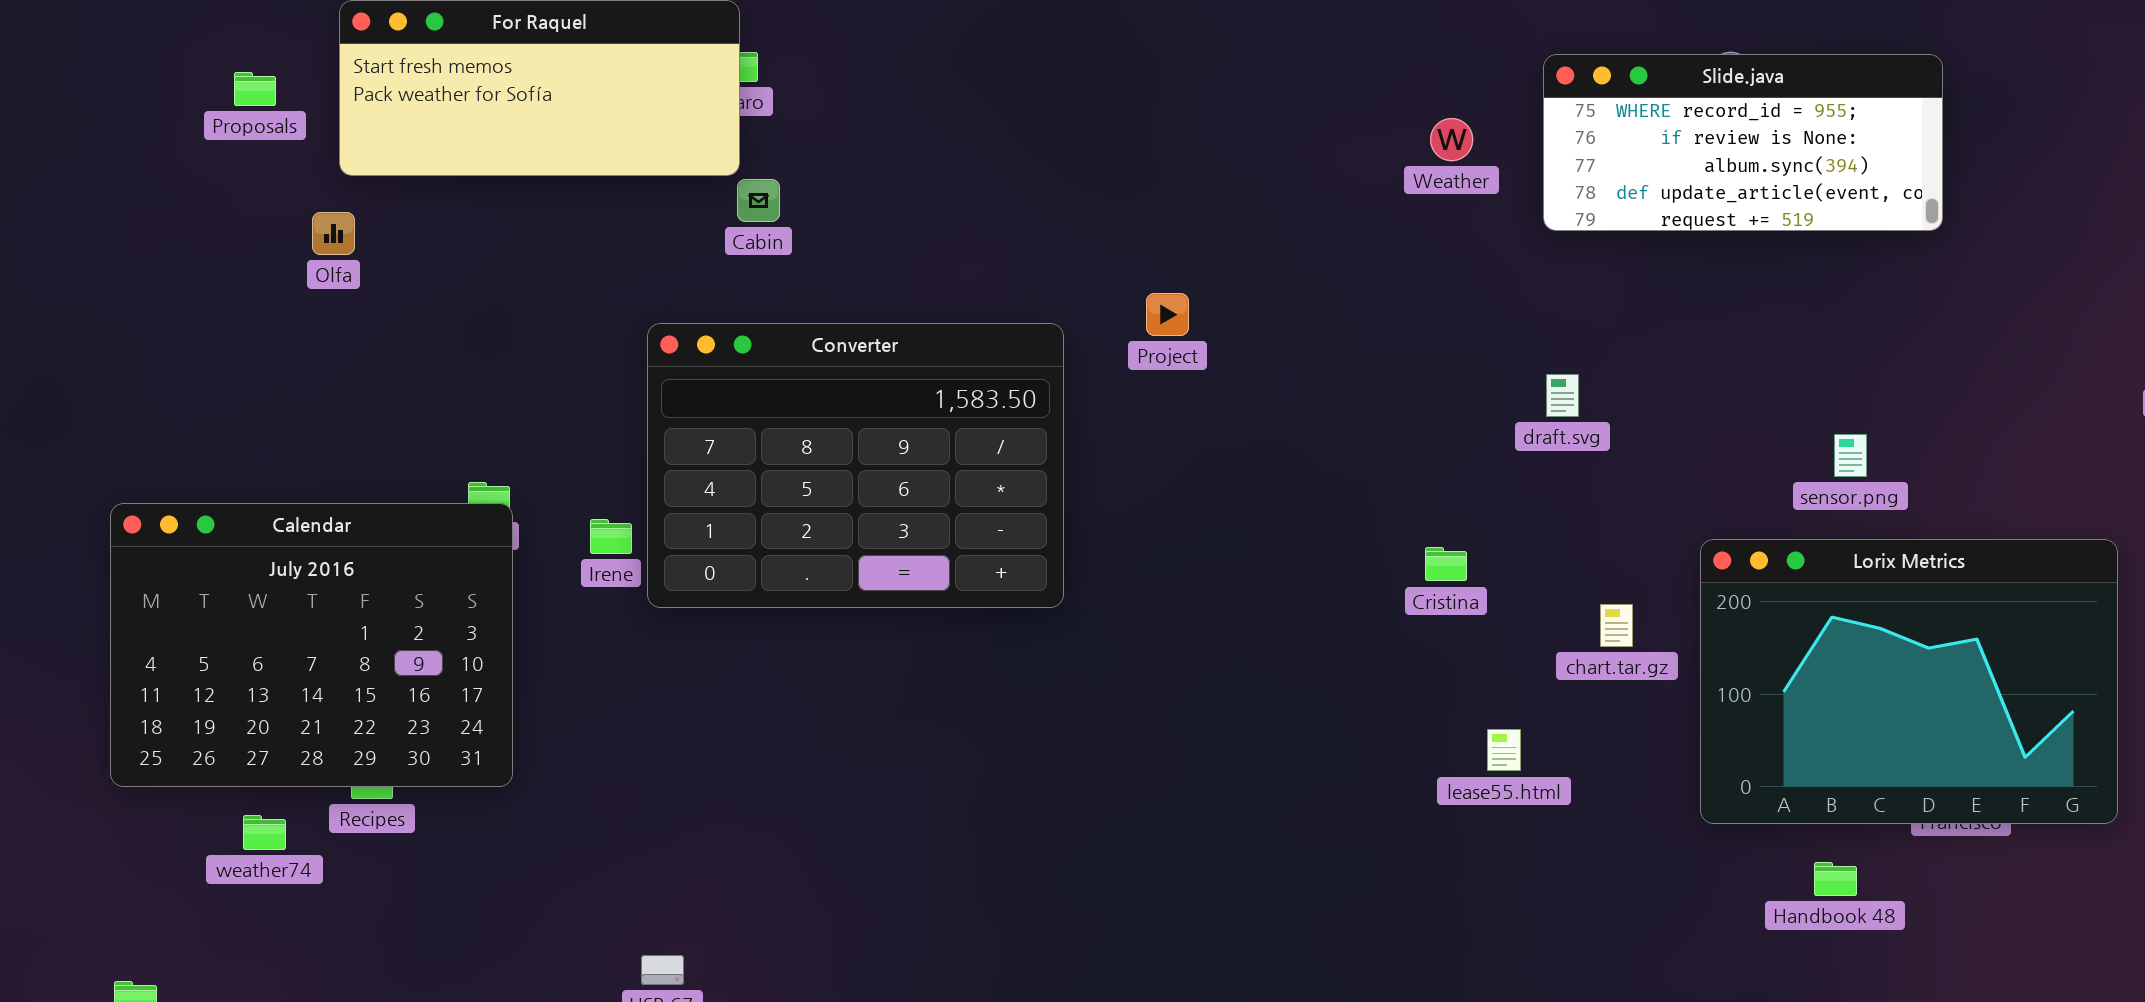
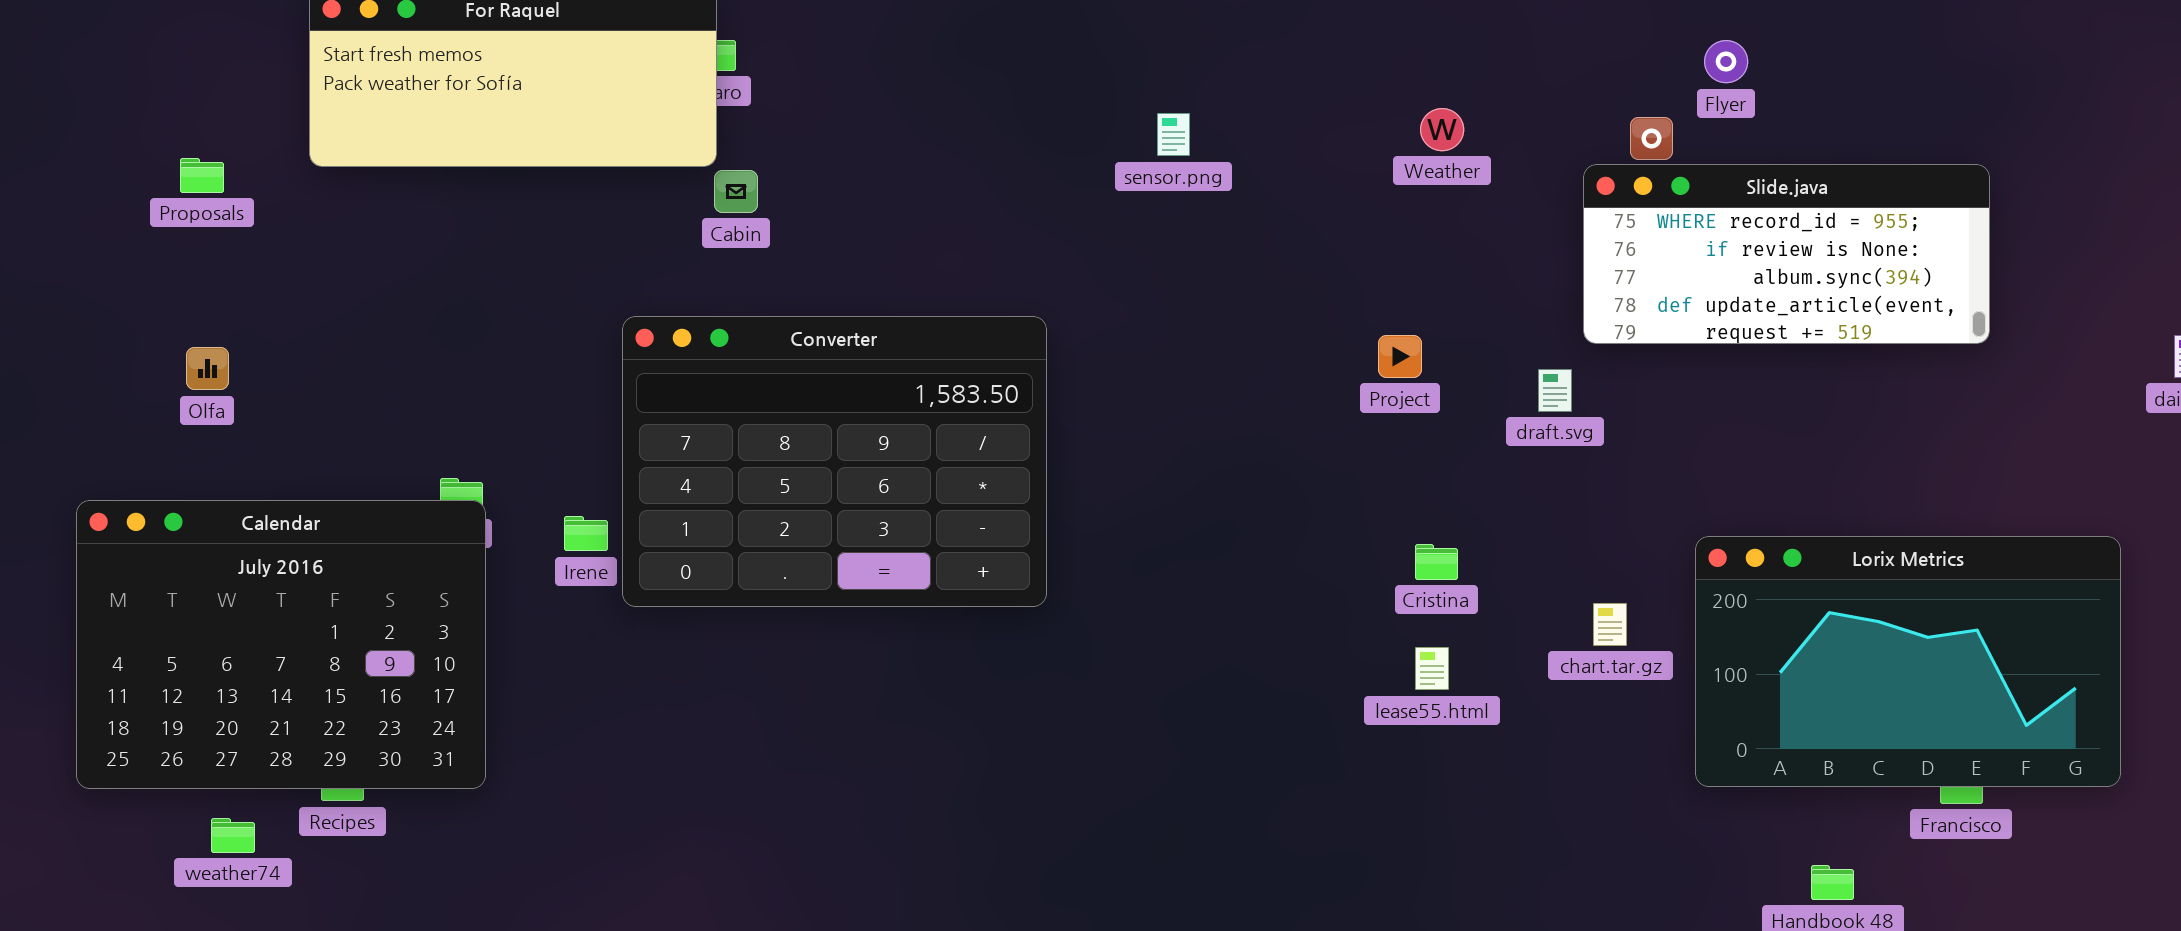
Slide.java: [1543,54,1943,231] -> [1583,164,1990,344], moved
Proposals: [234,72,276,106] -> [180,158,224,193], moved
Olfa: [312,212,355,255] -> [186,347,229,390], moved
Project: [1146,293,1189,336] -> [1378,335,1422,378], moved
sensor.png: [1834,434,1867,477] -> [1157,113,1190,156], moved
Lorix Metrics: [1700,539,2118,824] -> [1695,536,2121,787], resized
lease55.html: [1487,729,1521,771] -> [1415,647,1449,690], moved

